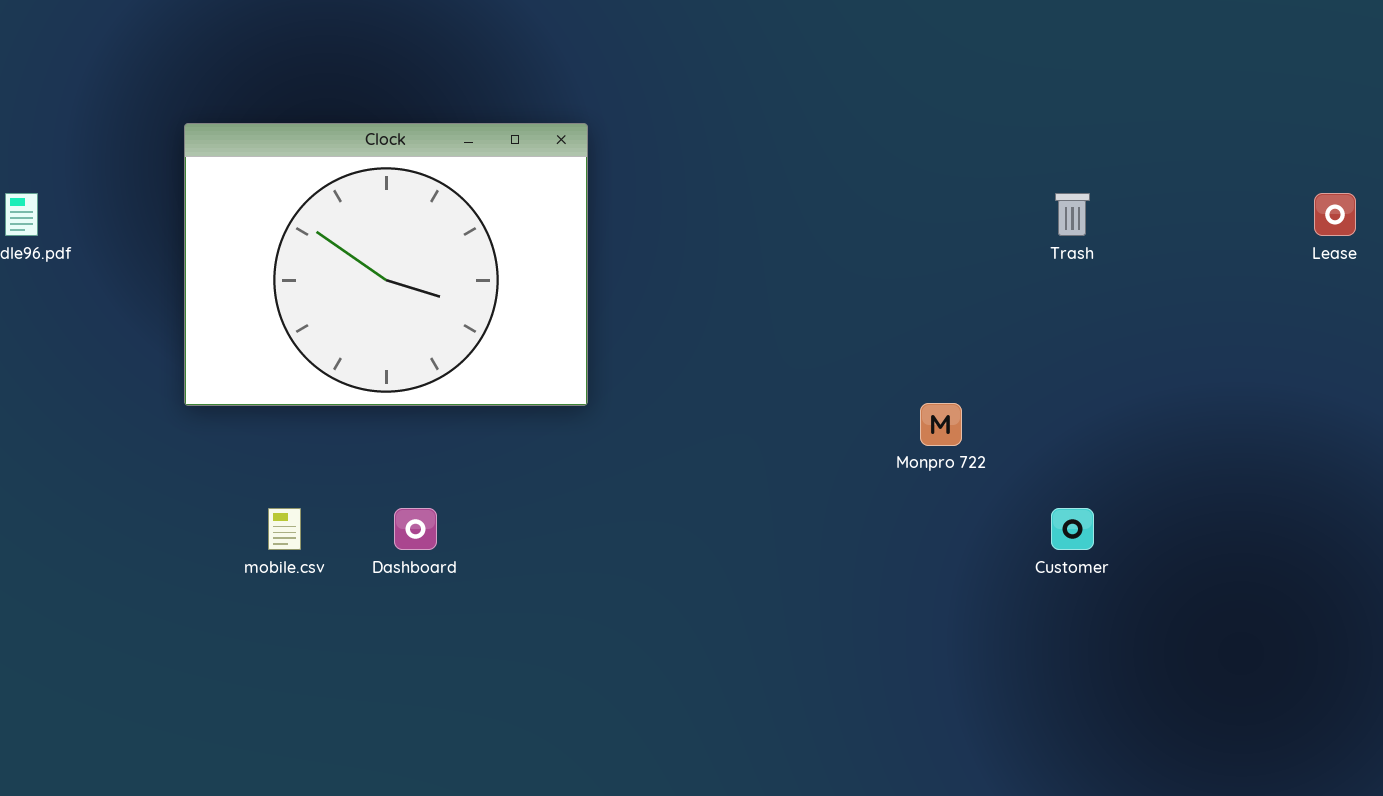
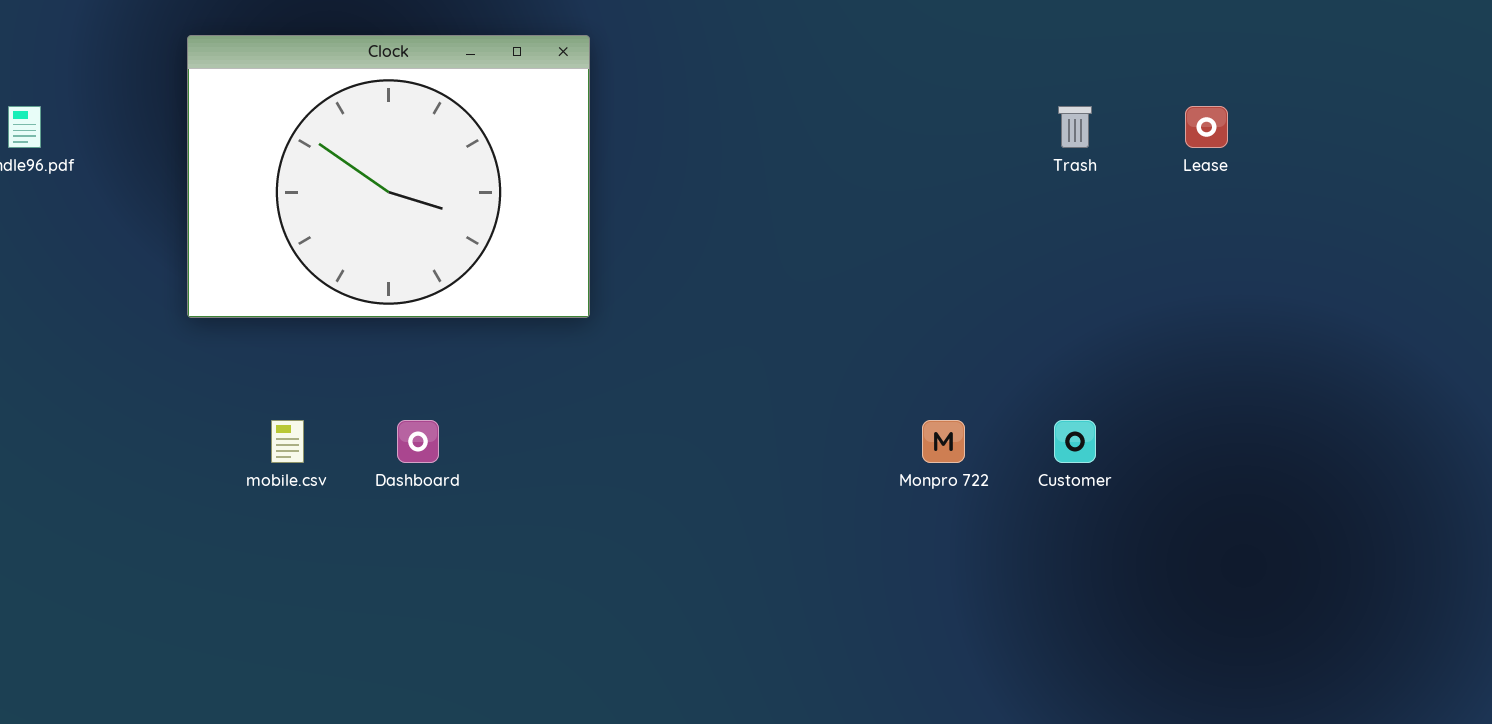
Lease: [1314,193,1356,236] -> [1185,106,1228,148], moved
Monpro 722: [920,403,962,446] -> [922,420,965,463], moved

